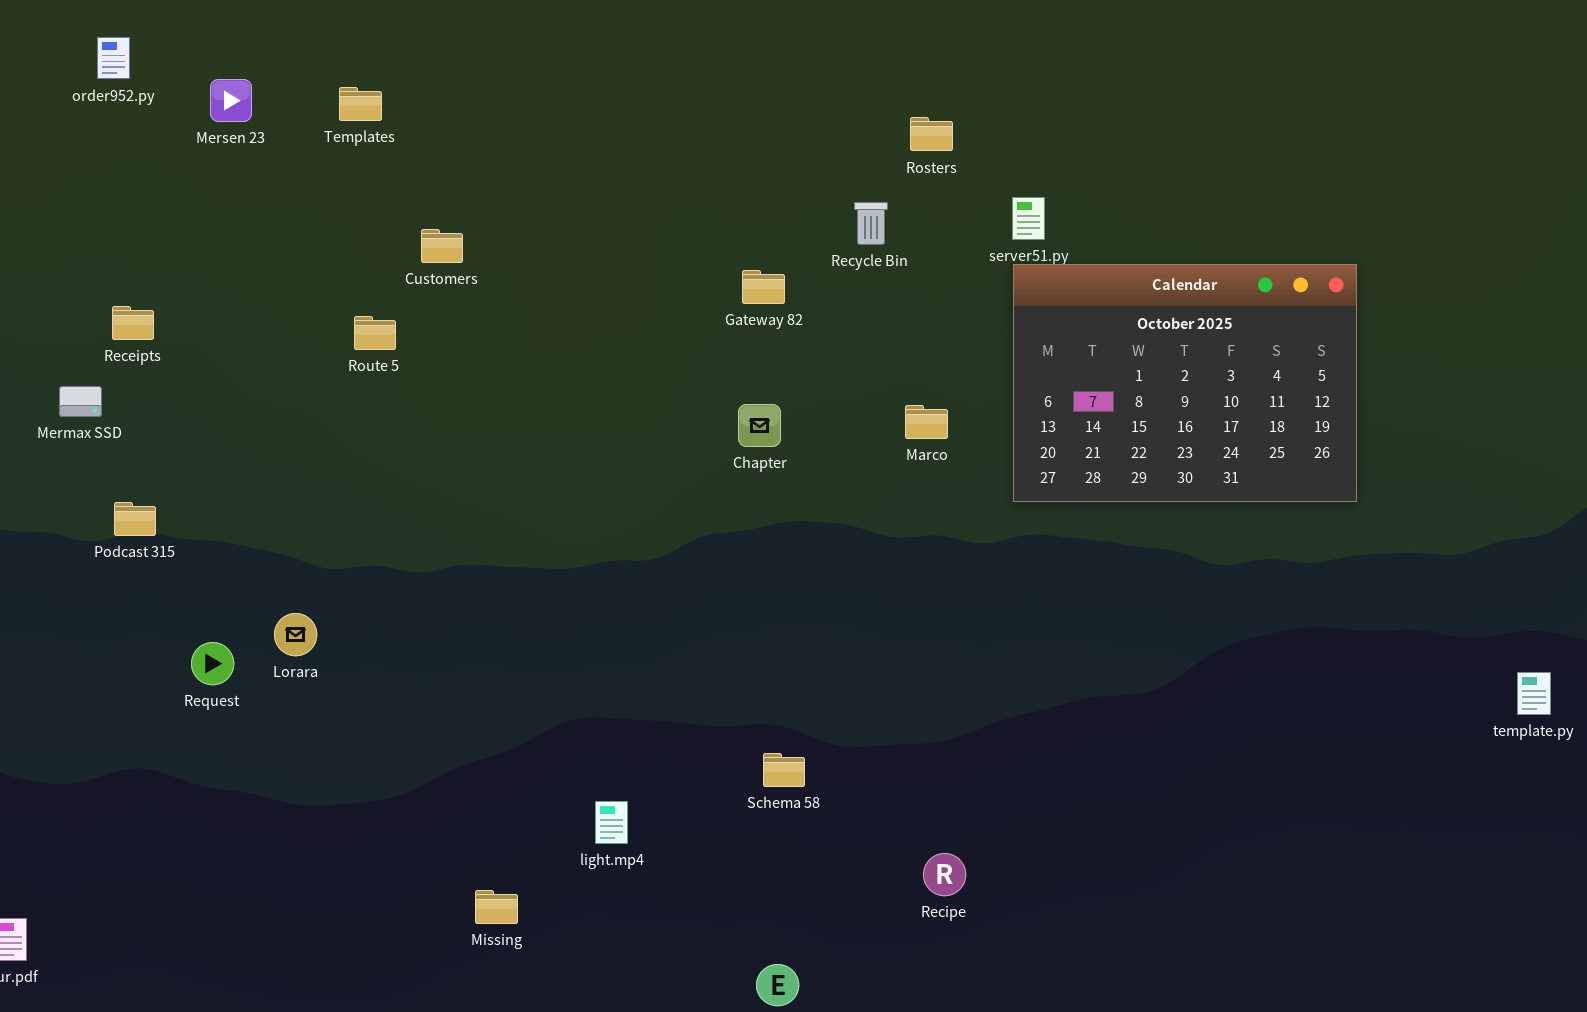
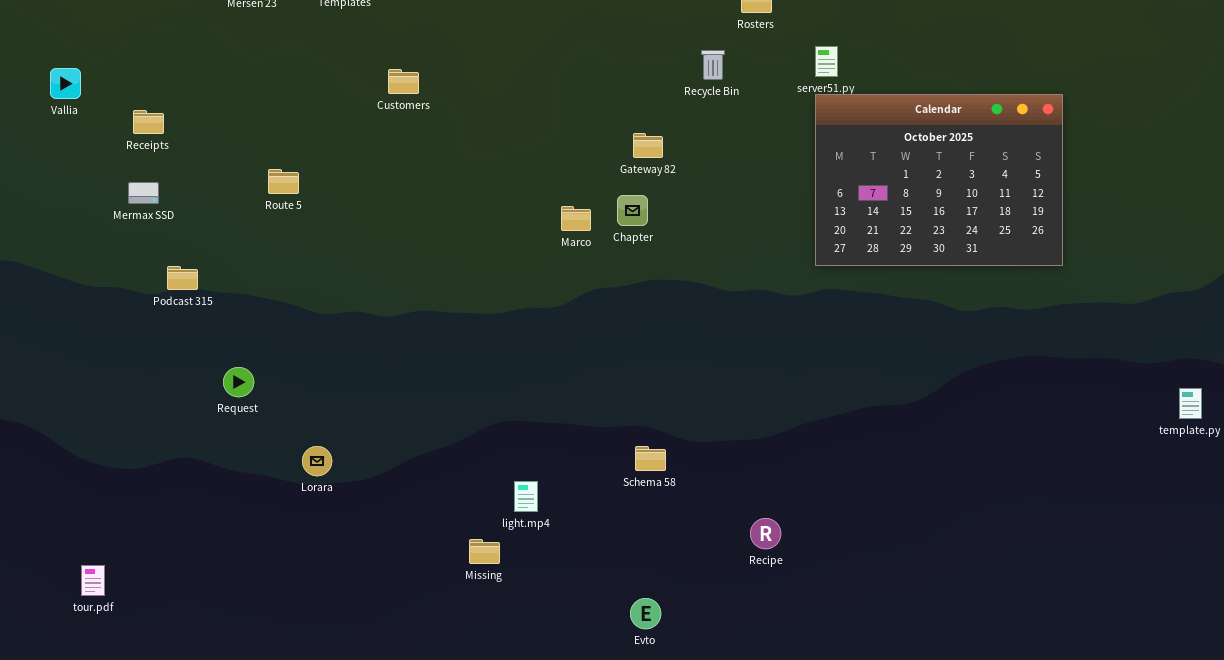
Gateway 82: [742,270,785,304] -> [633,133,663,158], moved
Receipts: [112,306,154,340] -> [133,110,164,134], moved
Route 5: [354,316,396,350] -> [268,169,299,194], moved
Marco: [905,405,948,439] -> [561,206,591,231], moved
Lorara: [274,613,317,656] -> [302,446,332,476], moved
Missing: [475,890,518,924] -> [469,539,500,564], moved

